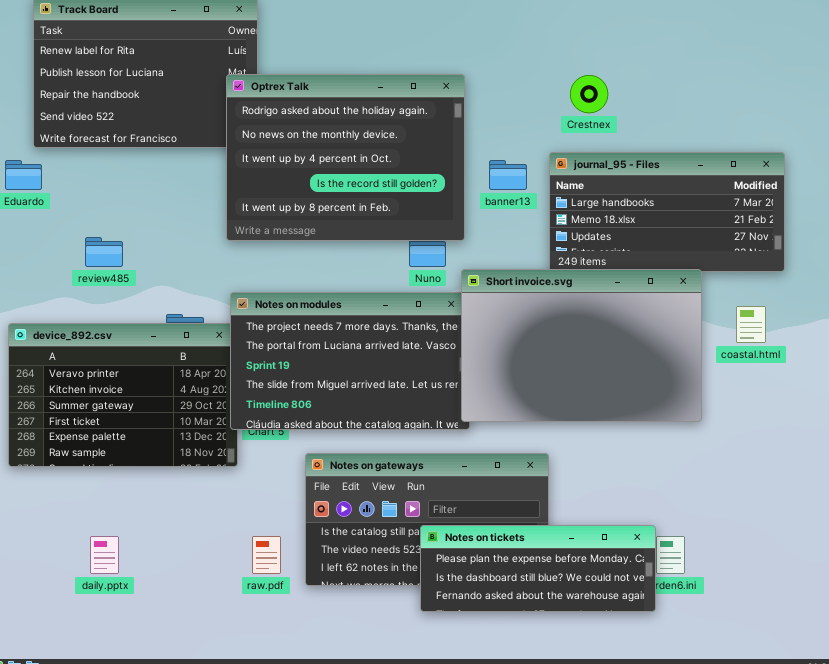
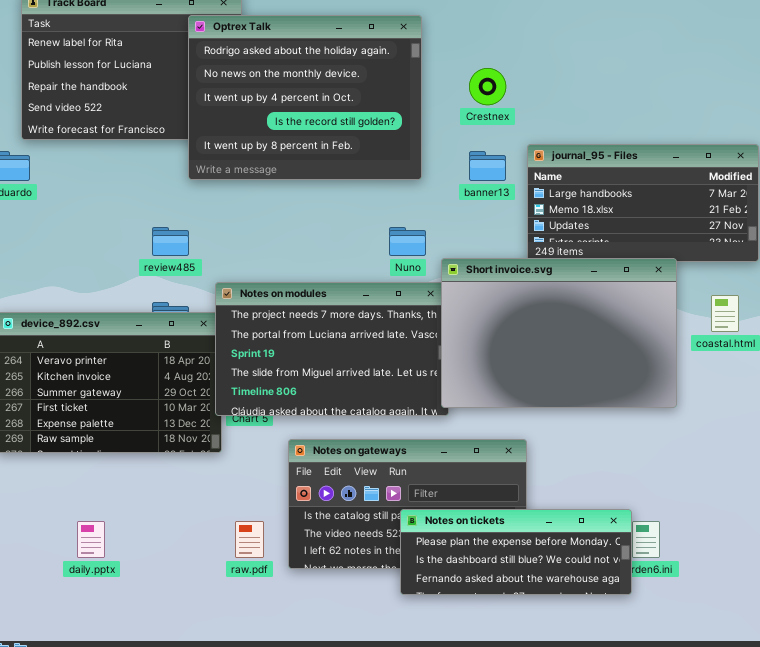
Optrex Talk: [226,74,465,241] -> [188,15,422,180], moved
Crestnex: [570,75,608,113] -> [469,68,506,105], moved
review485: [85,237,123,267] -> [152,227,189,256], moved

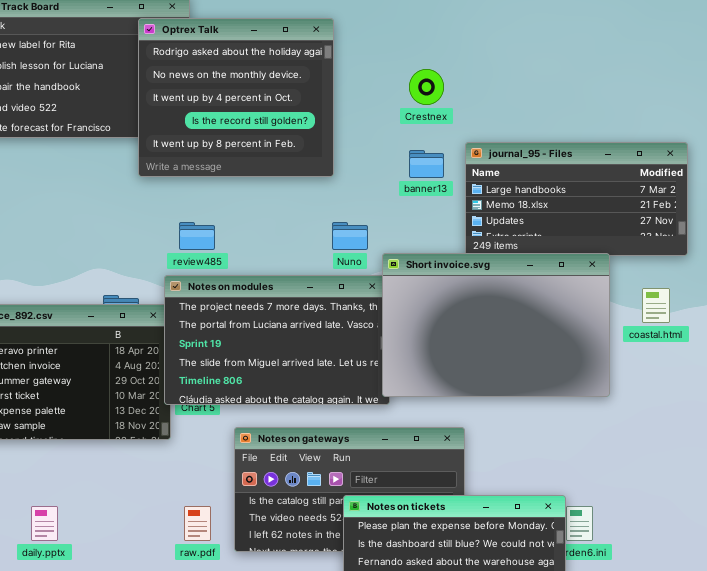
Optrex Talk: [188,15,422,180] -> [138,18,334,177], resized
review485: [152,227,189,256] -> [179,222,215,250], moved

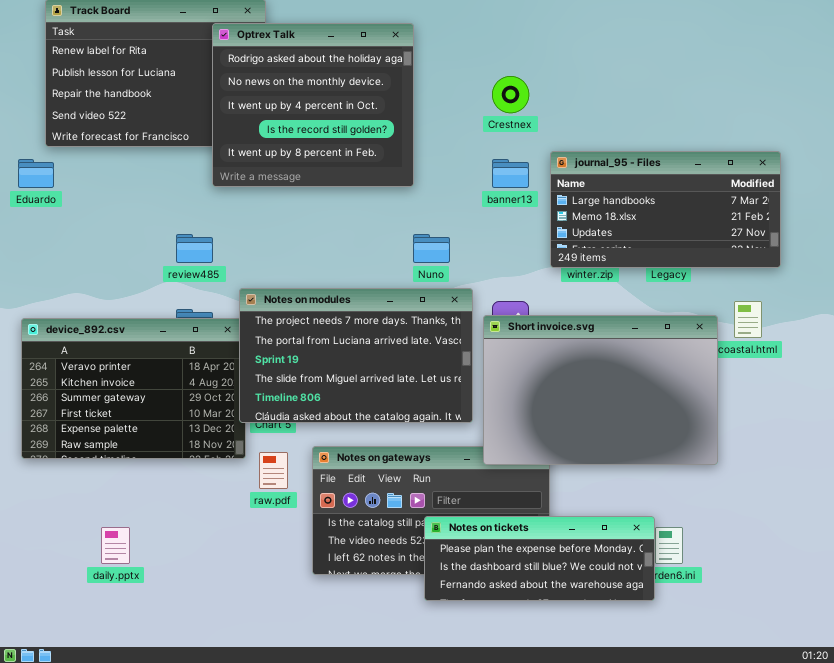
review485: [179,222,215,250] -> [176,234,213,263], moved
Short invoice.svg: [382,253,610,397] -> [483,315,718,465], moved
raw.pdf: [184,506,211,541] -> [259,452,288,489], moved

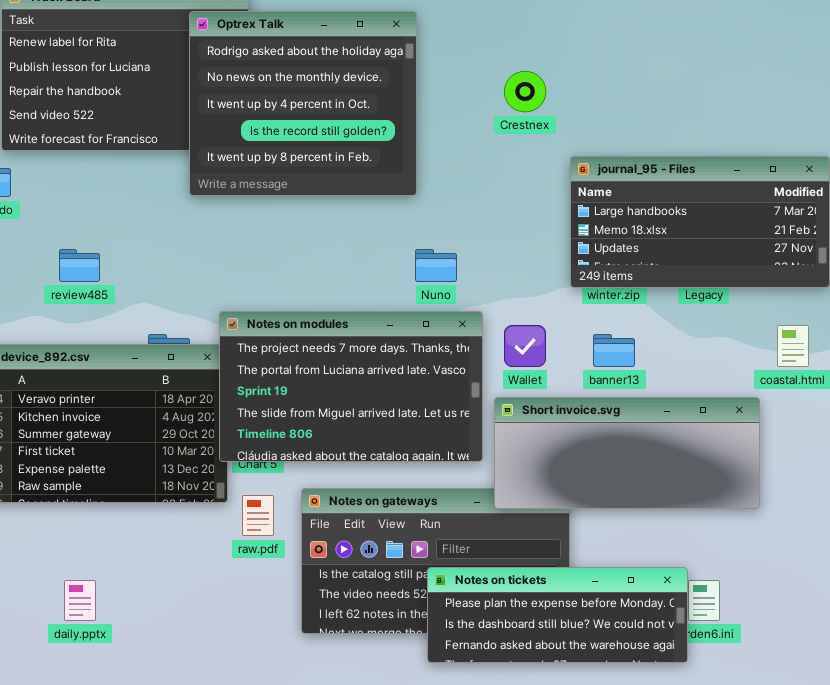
banner13: [492,159,529,188] -> [593,334,635,367], moved
review485: [176,234,213,263] -> [59,249,100,282], moved
Short invoice.svg: [483,315,718,465] -> [494,397,760,509], resized

